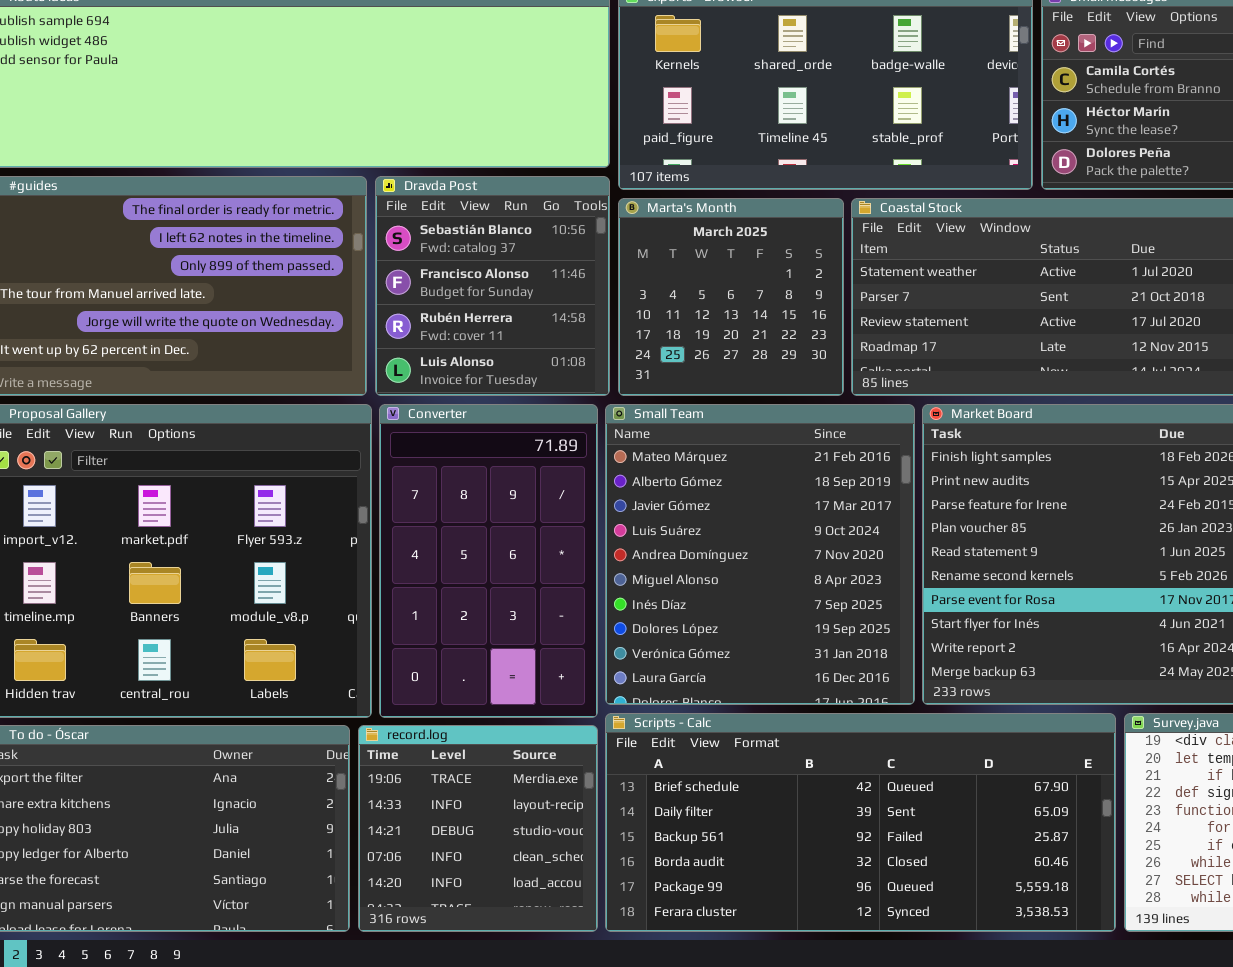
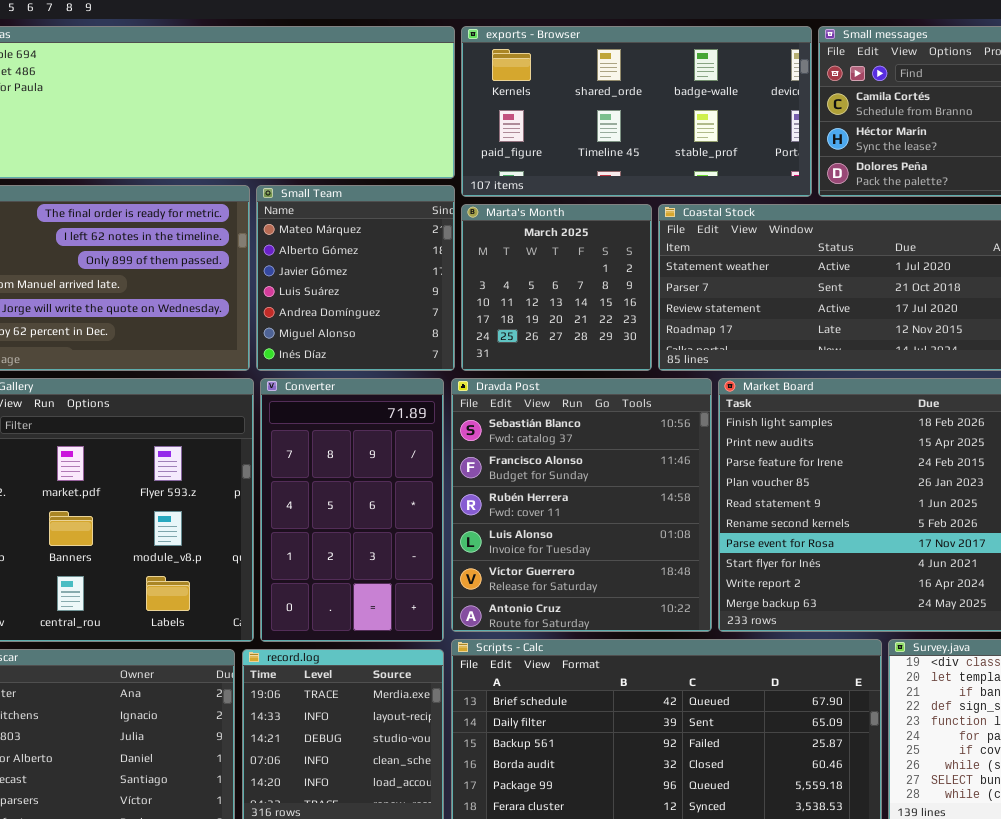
Dravda Post: [375,176,610,396] -> [451,378,712,632], moved, resized
Small Team: [605,404,915,705] -> [256,185,455,371], moved, resized

